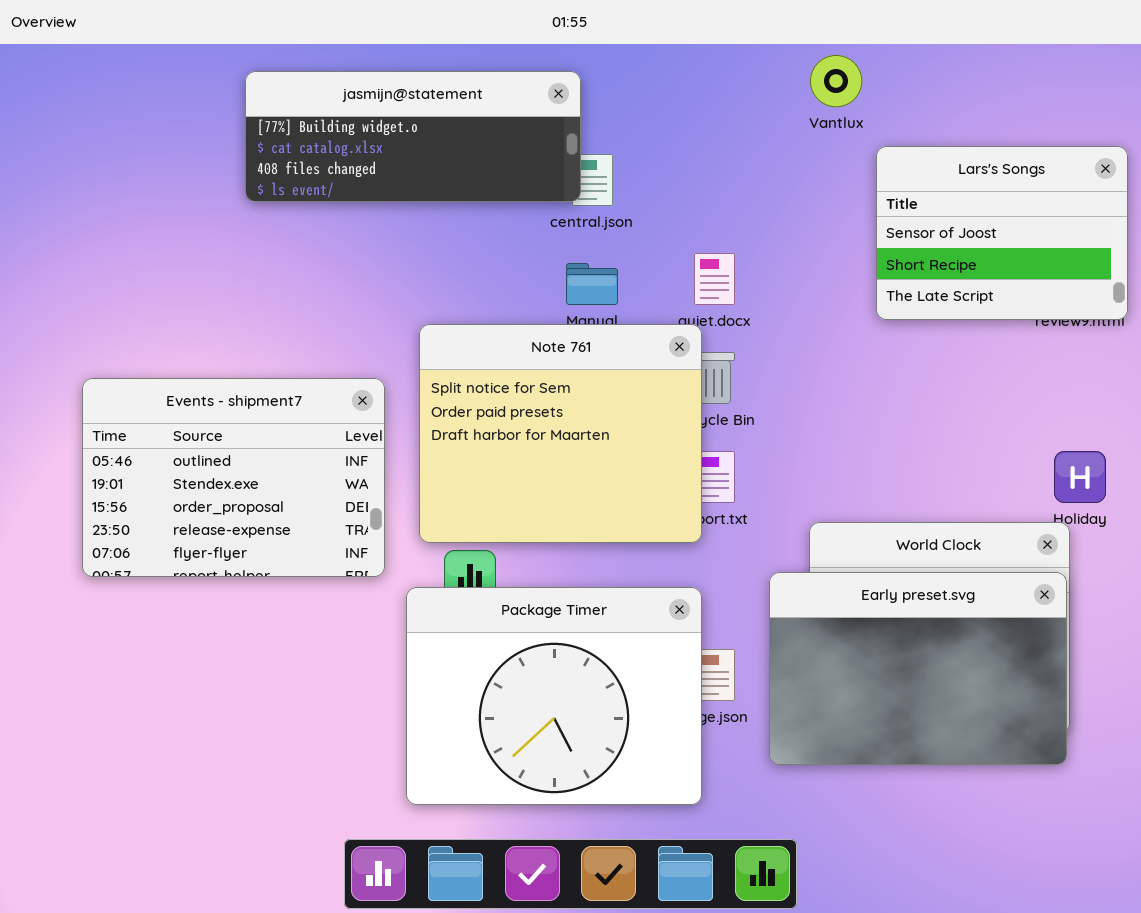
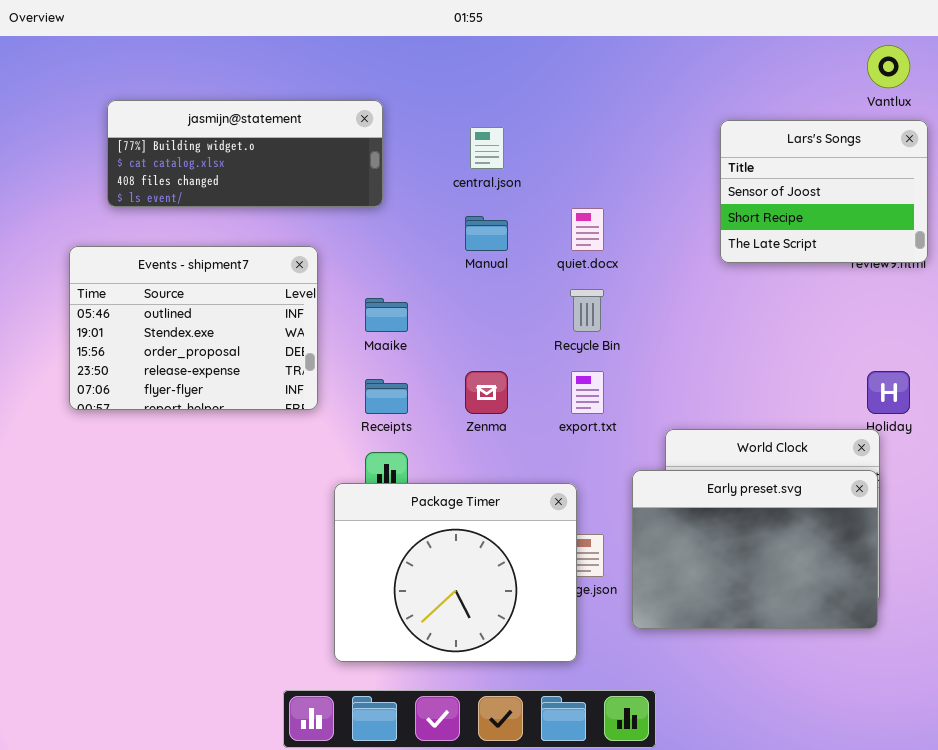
Vantlux: [810,55,862,107] -> [867,45,910,88], moved
jasmijn@statement: [245,71,581,202] -> [107,100,383,207], moved
Note 761: [419,324,702,543] -> none, closed
Events - shipment7: [82,378,385,577] -> [69,246,318,410], moved

